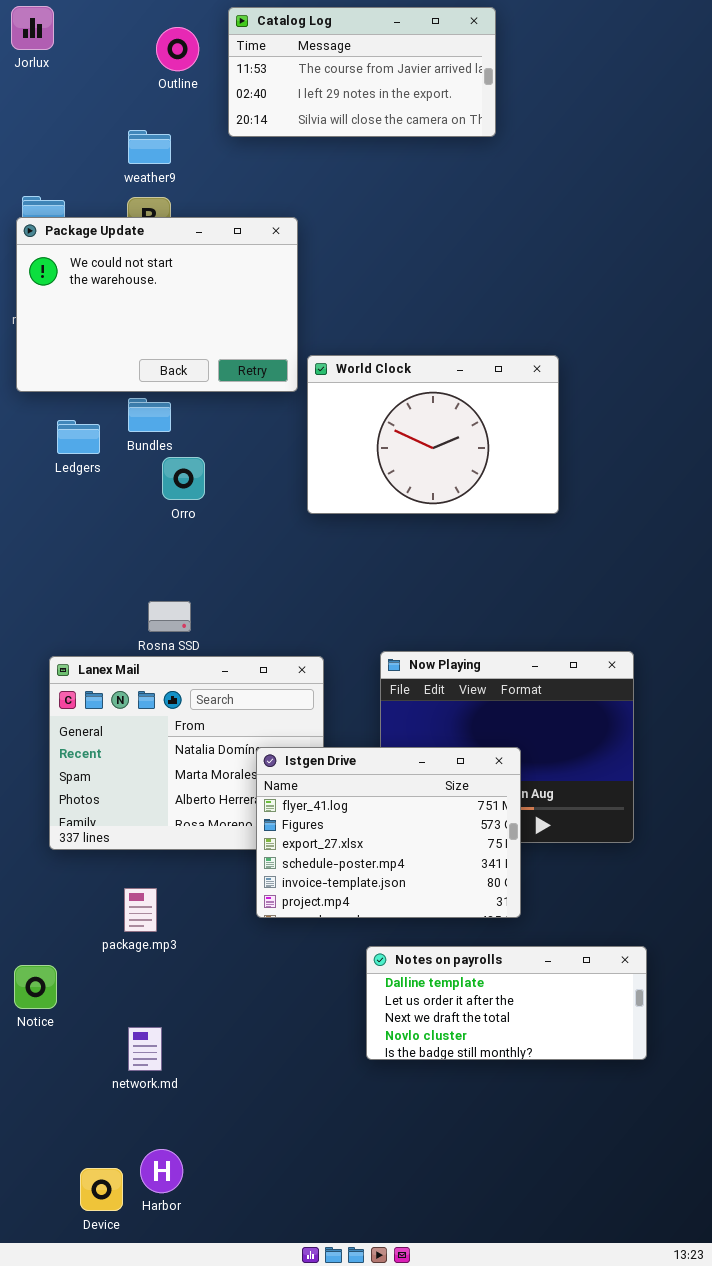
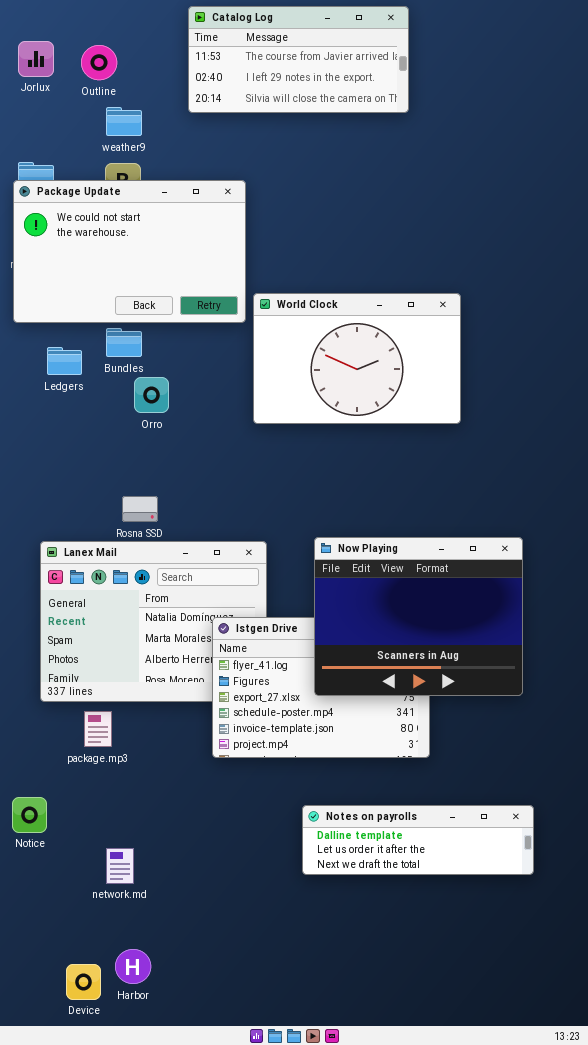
Jorlux: [11,6,54,50] -> [18,41,54,77], moved
Outline: [156,27,199,71] -> [81,45,117,80], moved
Now Playing: [380,651,634,843] -> [314,537,523,696], raised
package.mp3: [124,888,157,932] -> [84,711,112,747], moved
Notes on payrolls: [366,946,647,1060] -> [302,805,534,875], resized

